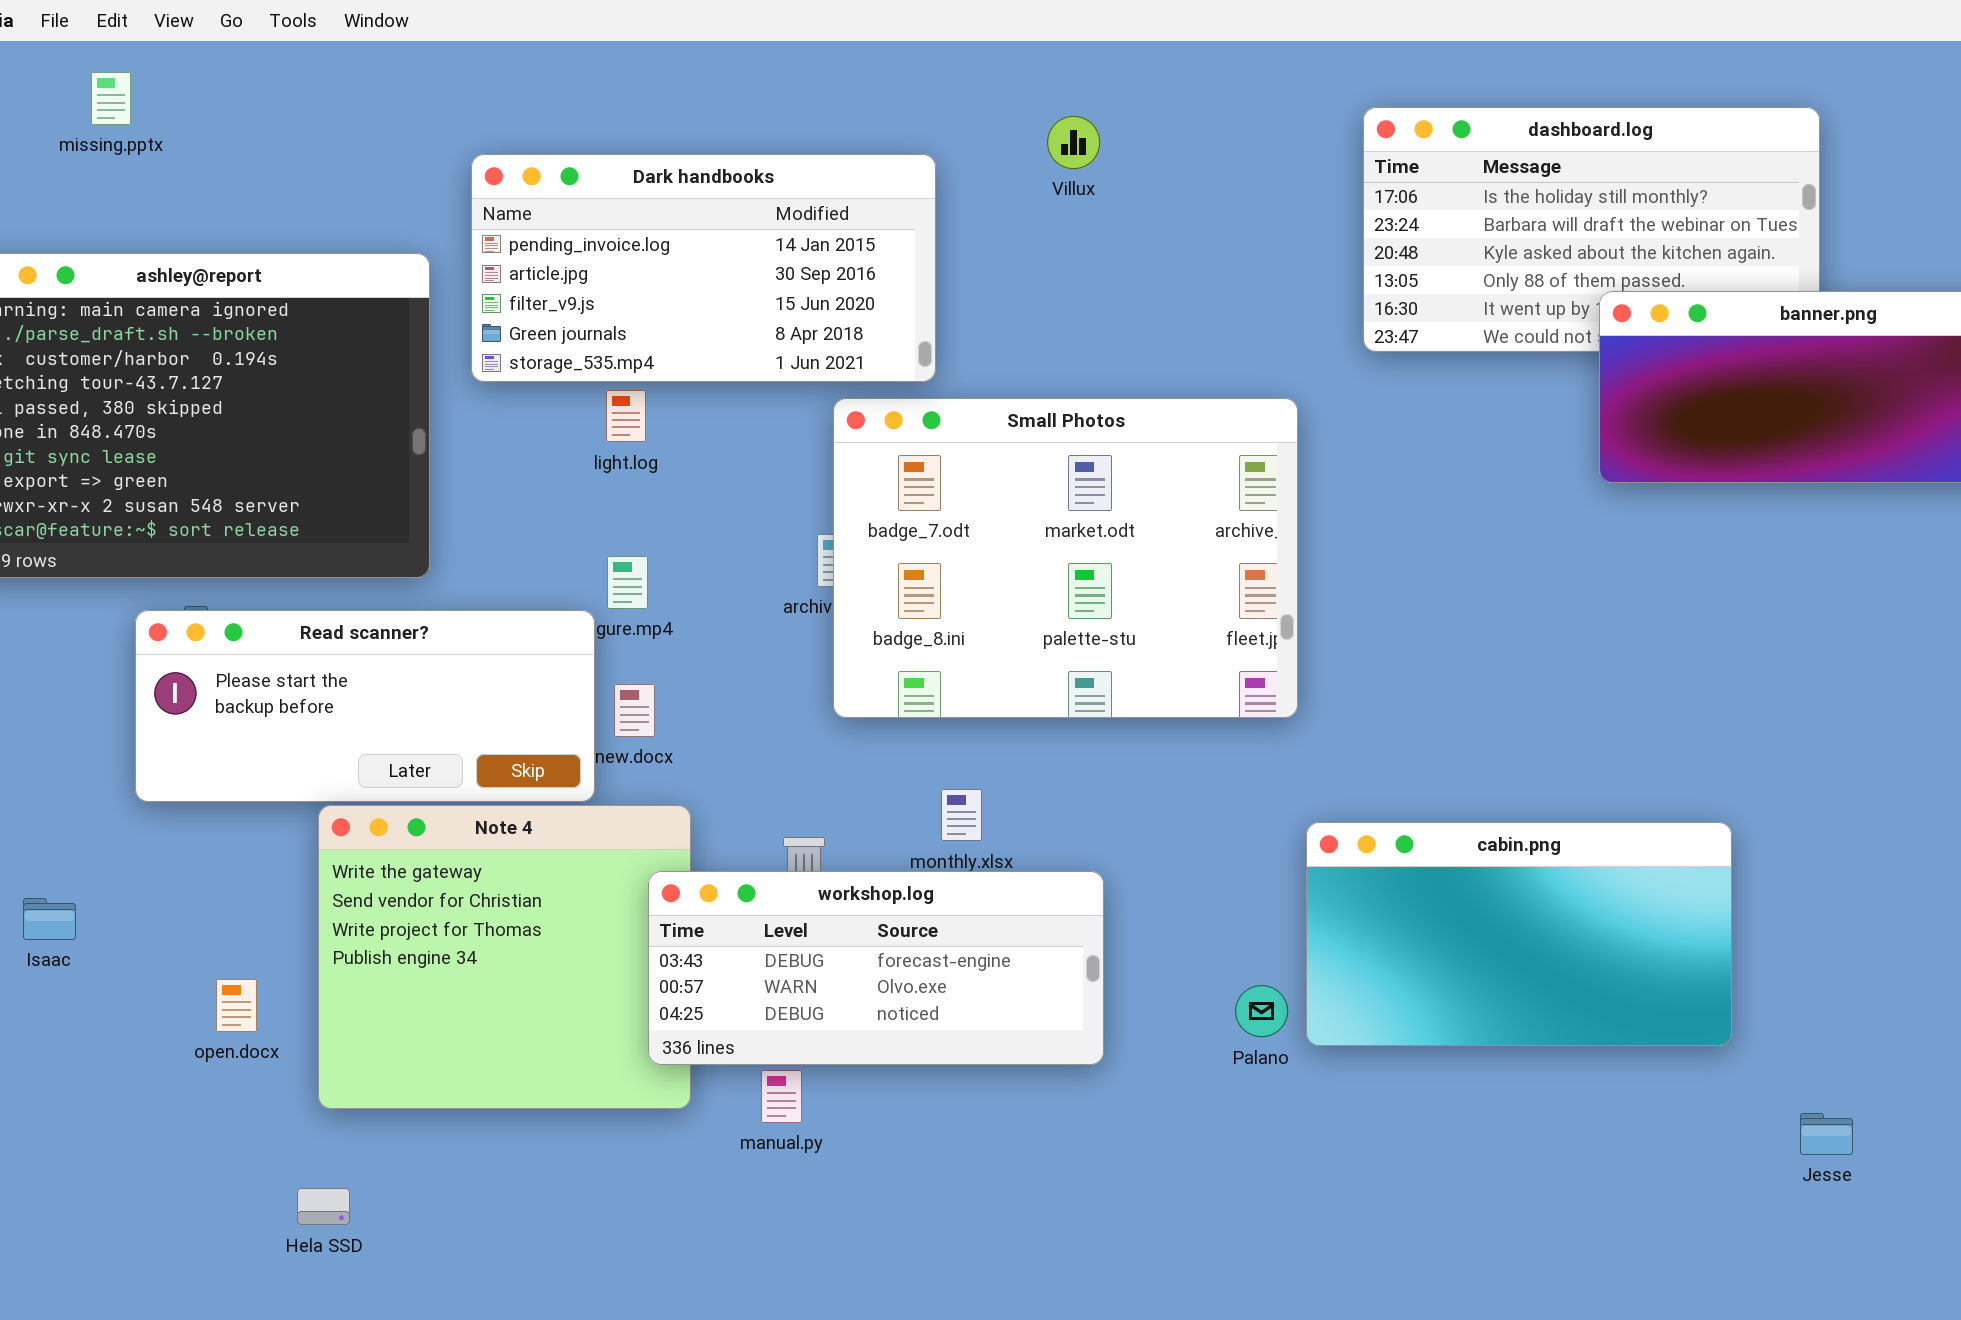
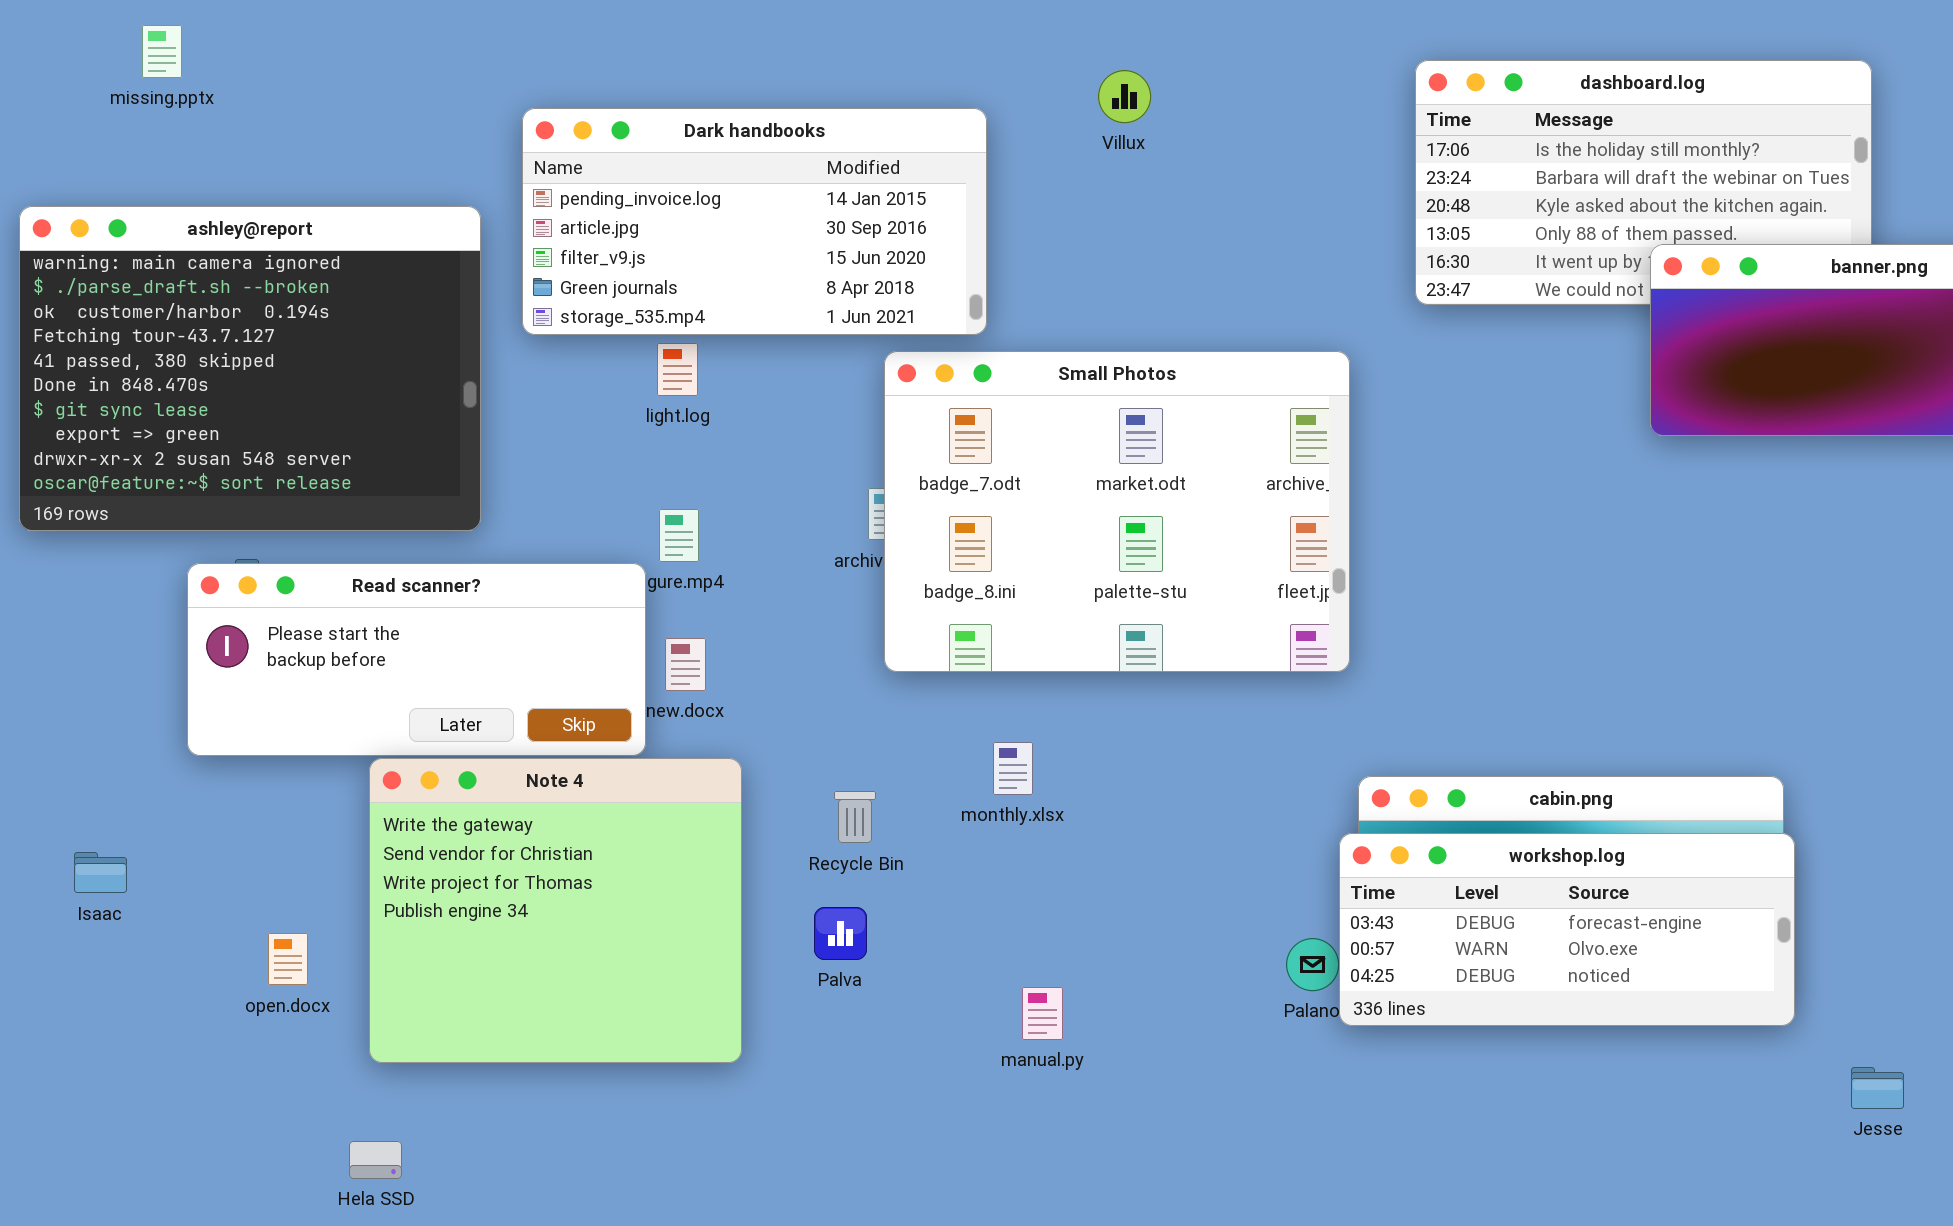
workshop.log: [648,871,1104,1065] -> [1339,833,1795,1026], moved
manual.py: [761,1070,802,1123] -> [1022,987,1063,1040], moved

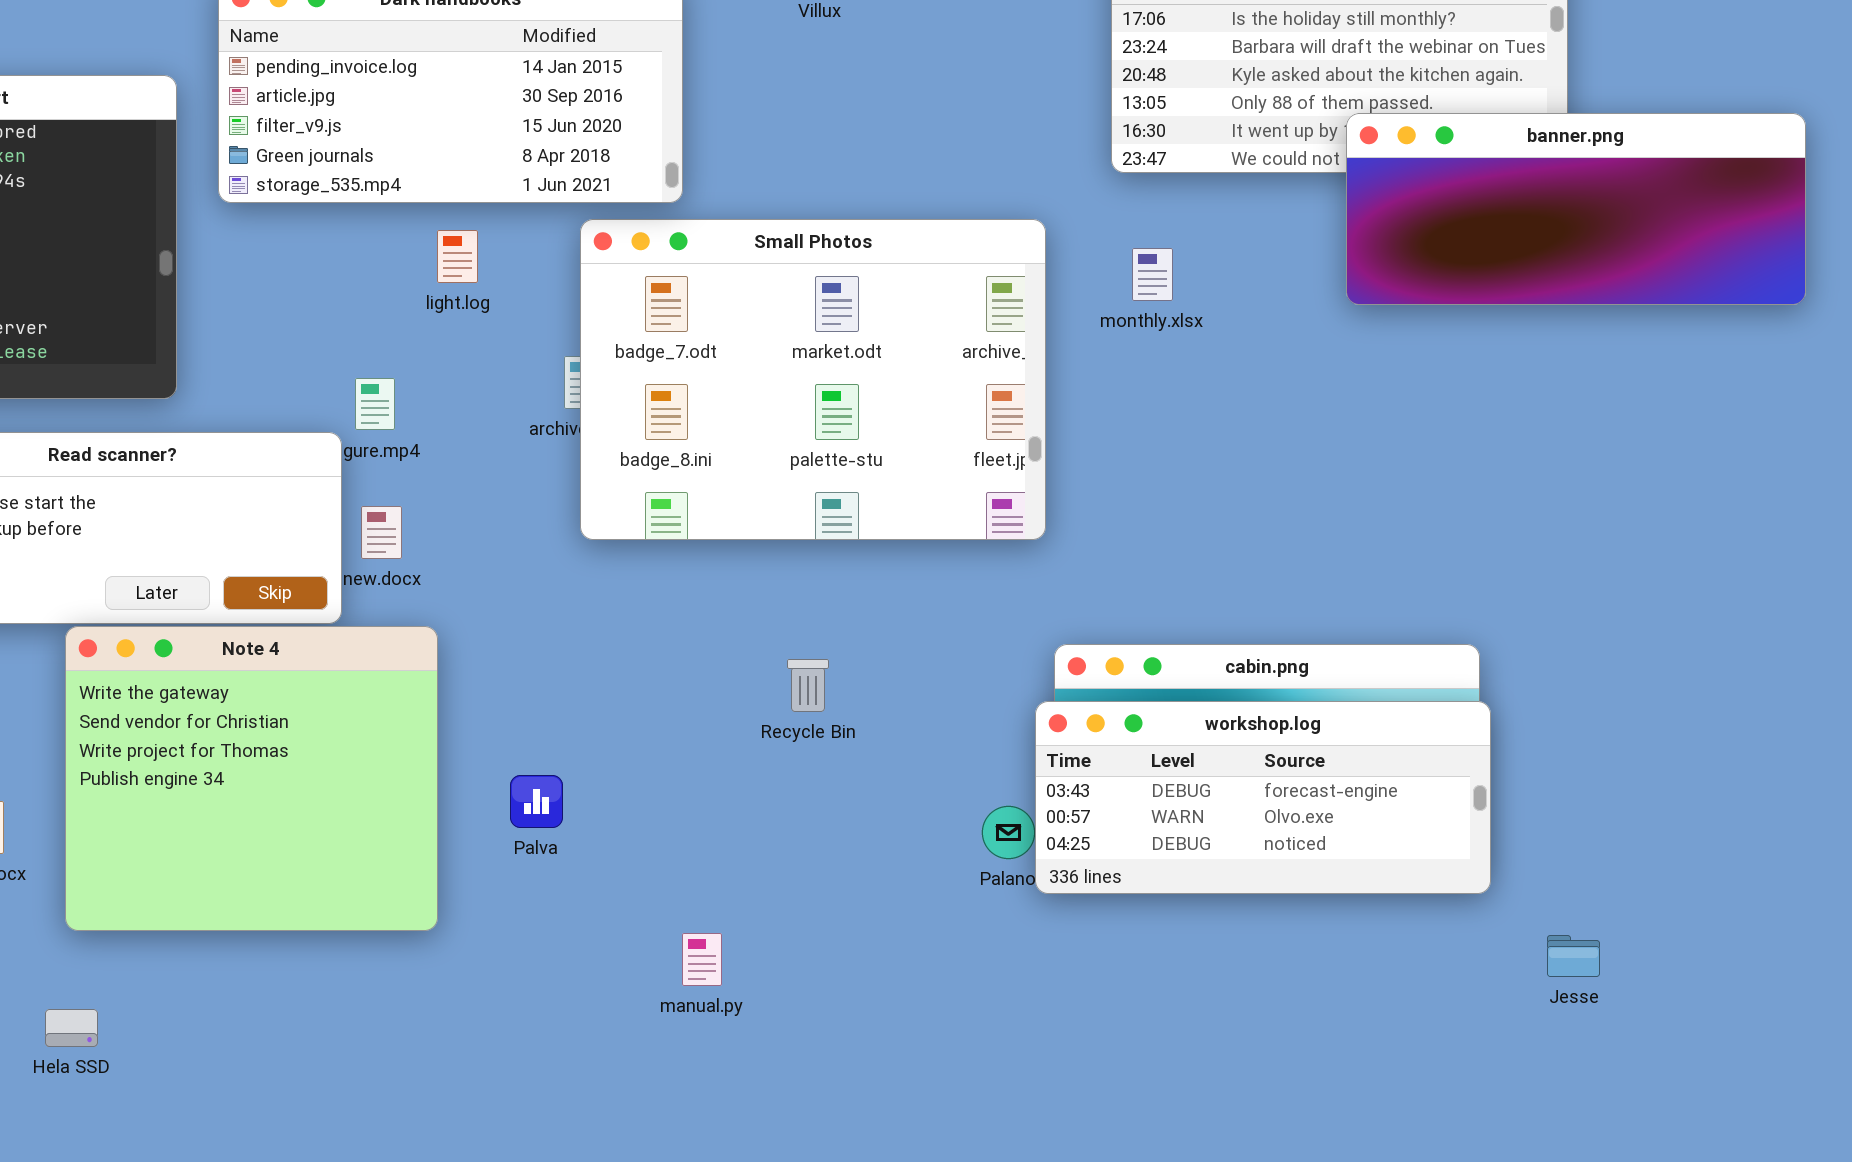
light.log: [657,343,698,396] -> [437,230,478,283], moved
monthly.xlsx: [993,742,1033,795] -> [1132,248,1173,301], moved
Recycle Bin: [834,791,876,843] -> [787,659,829,712], moved
manual.py: [1022,987,1063,1040] -> [682,933,722,986], moved

